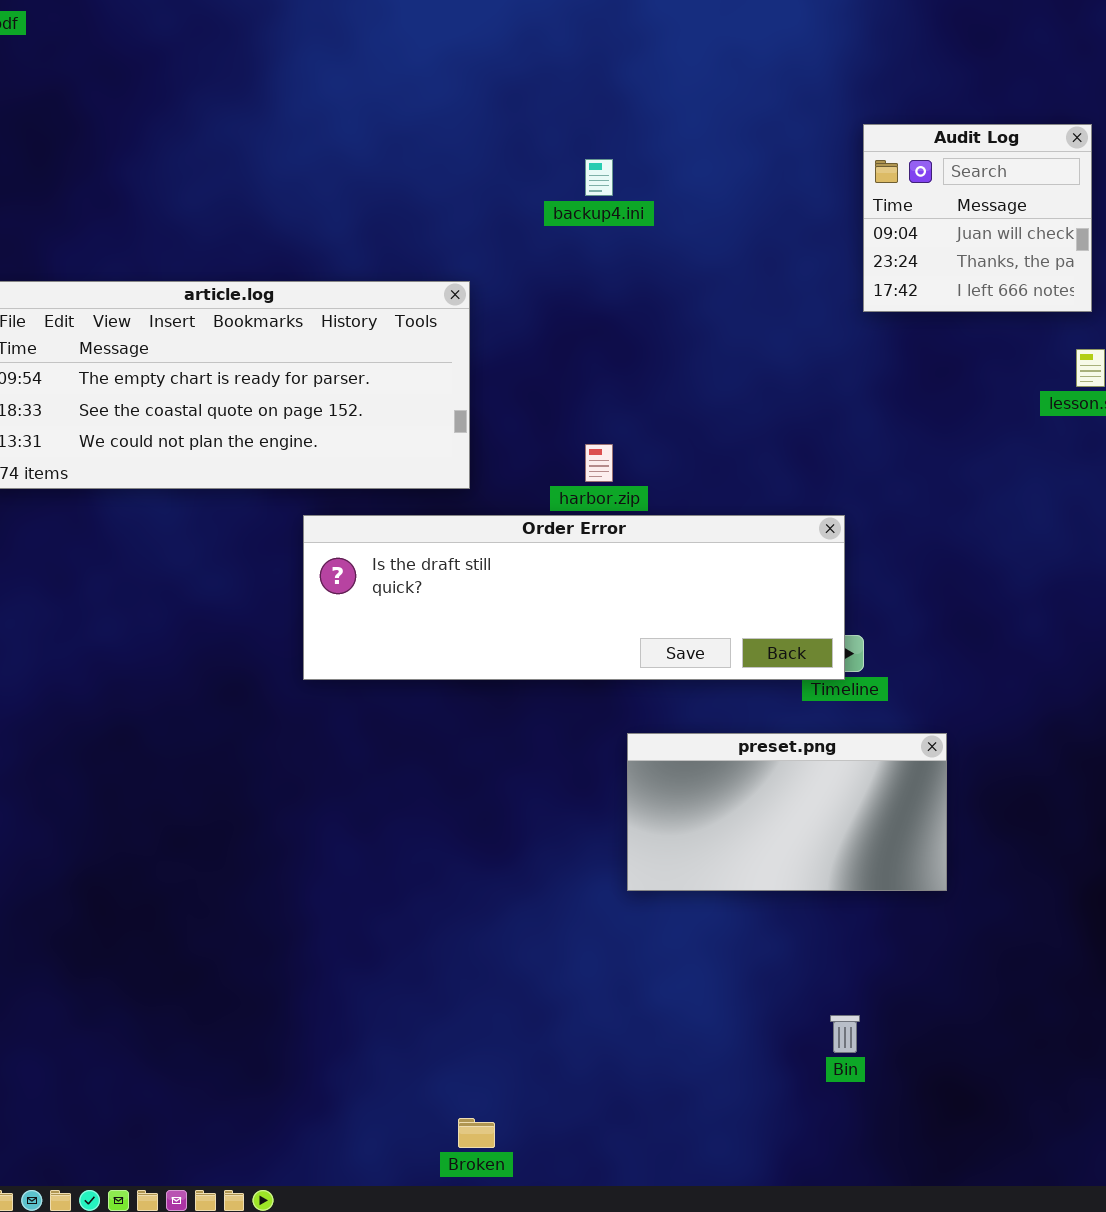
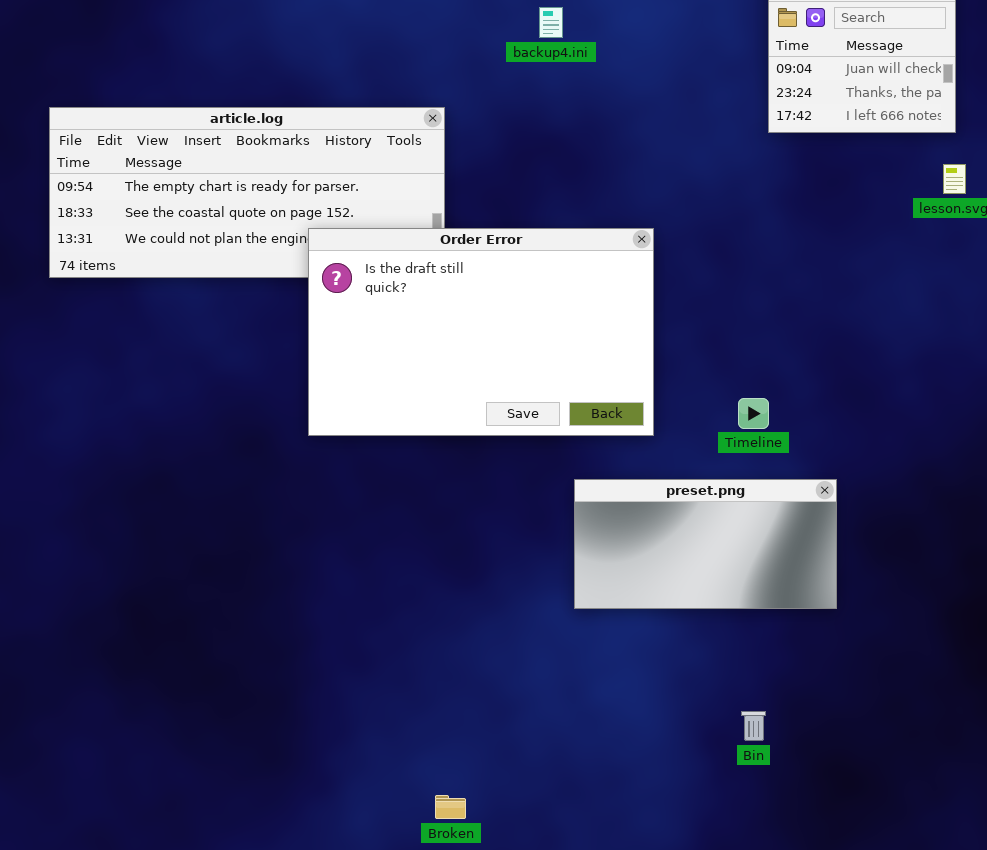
Order Error: [303,515,845,680] -> [308,228,654,436], resized

